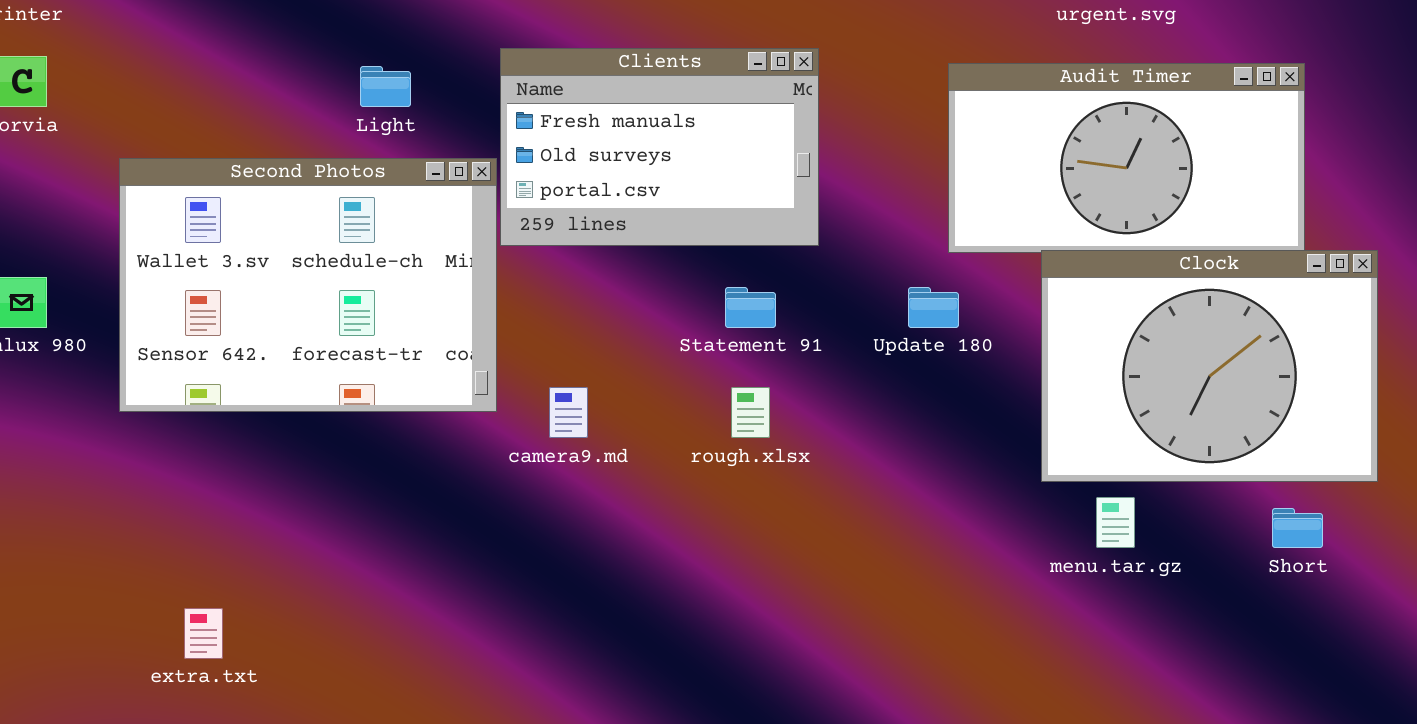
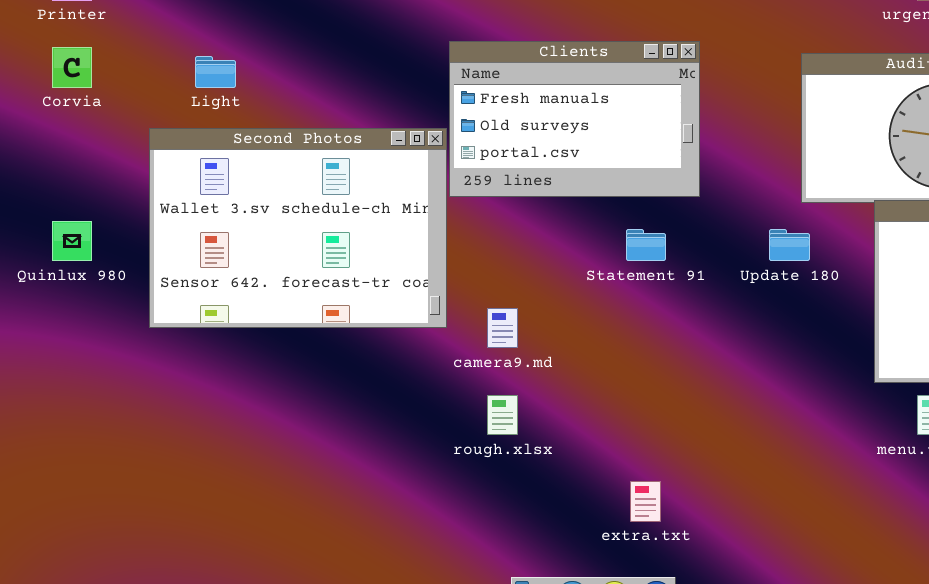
Light: [360,66,411,107] -> [195,56,236,88], moved
rough.xlsx: [731,387,770,438] -> [487,395,518,435], moved
extra.txt: [184,608,223,659] -> [630,481,661,522], moved

